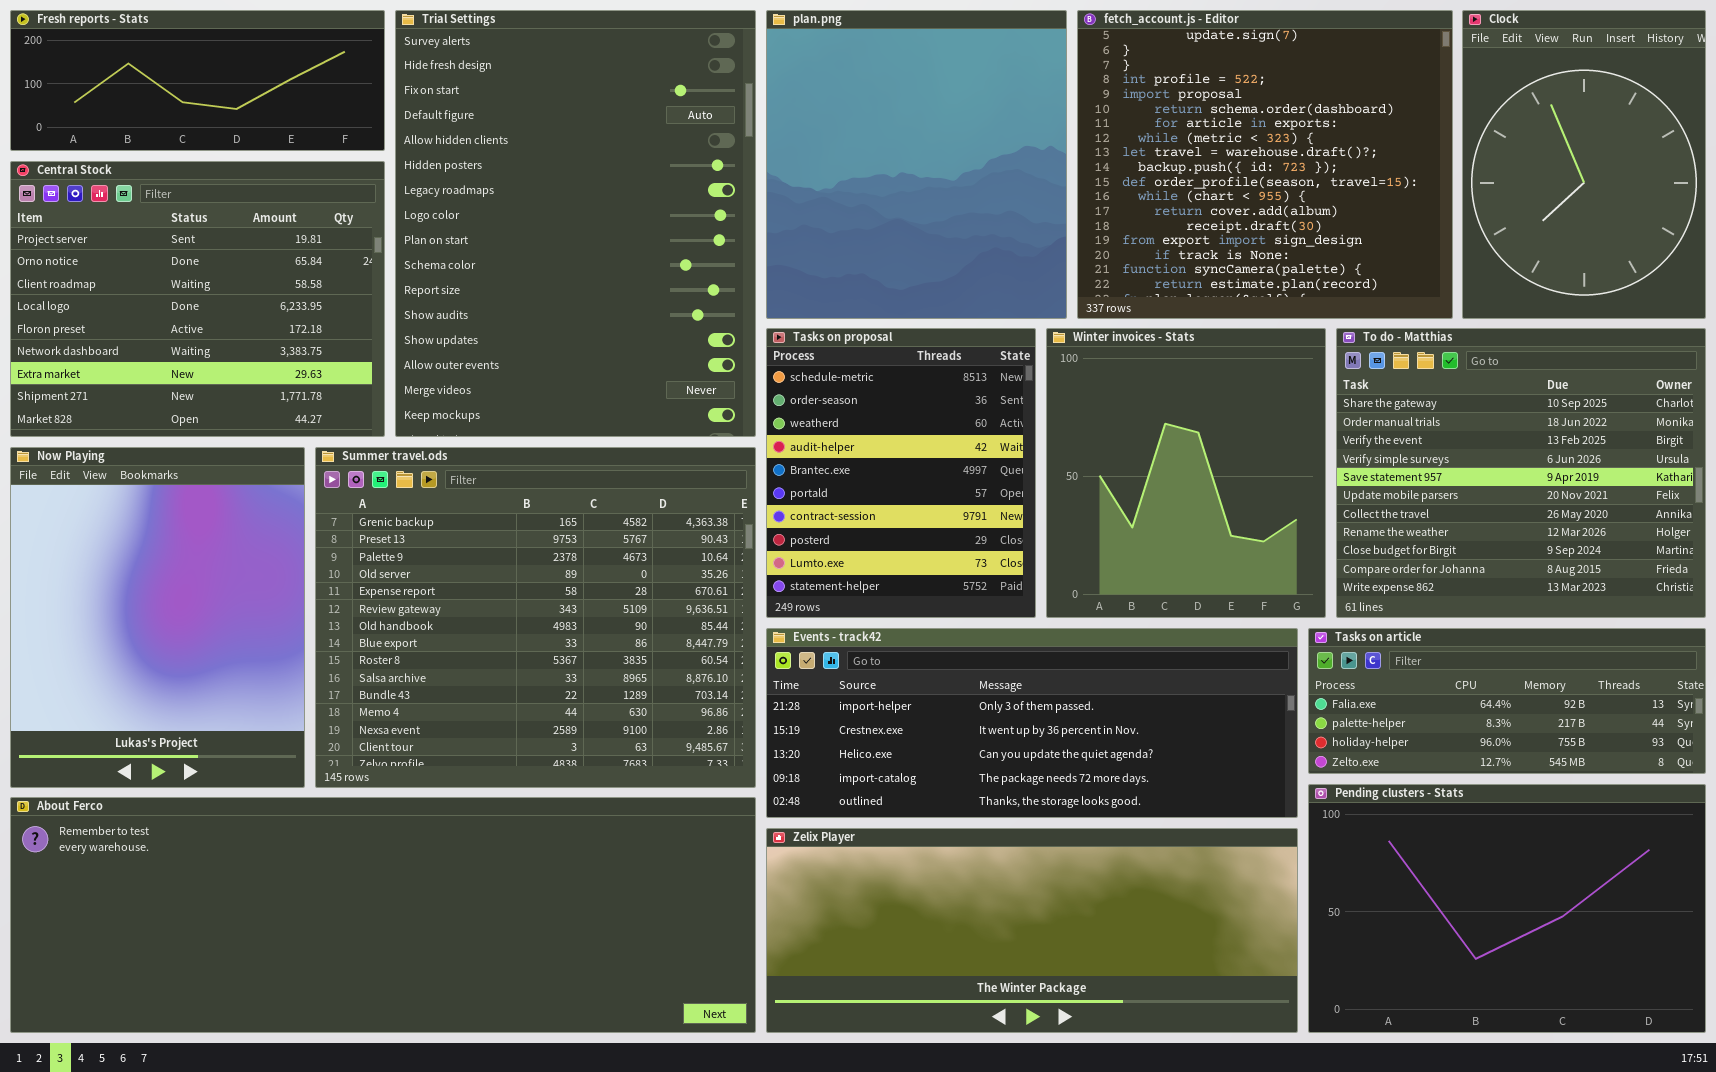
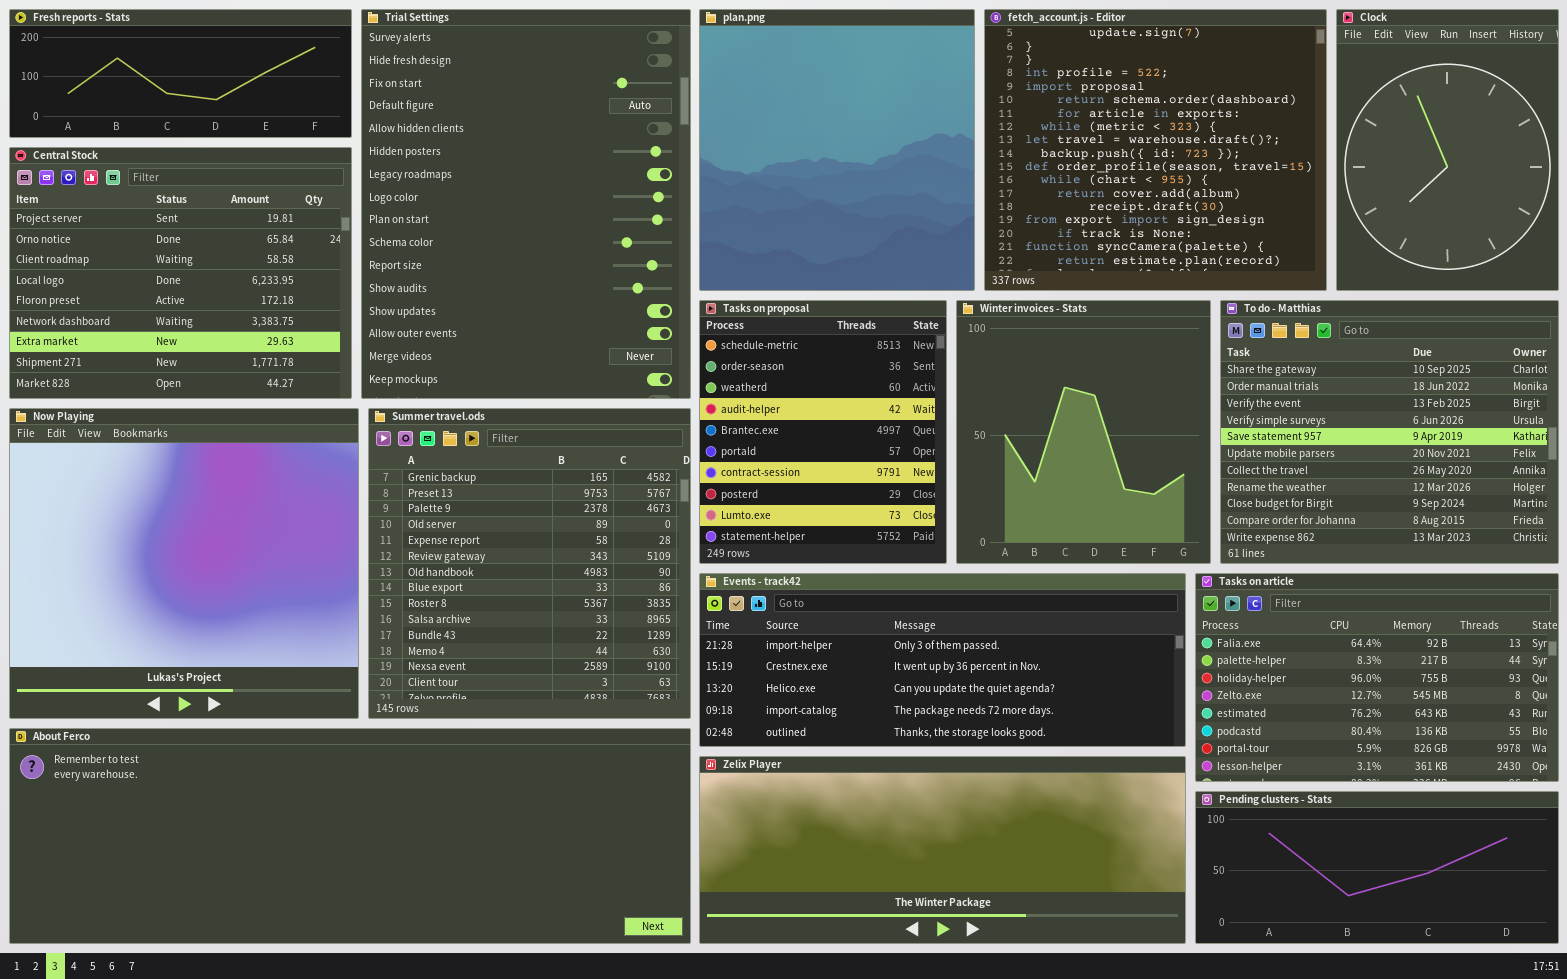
Now Playing: [10,447,305,788] -> [9,408,359,719], resized
Summer travel.ods: [315,447,756,788] -> [368,408,691,719], resized
Tasks on article: [1308,628,1706,774] -> [1195,573,1559,782], resized
Pending clusters - Stats: [1308,784,1706,1033] -> [1195,791,1559,944], resized

